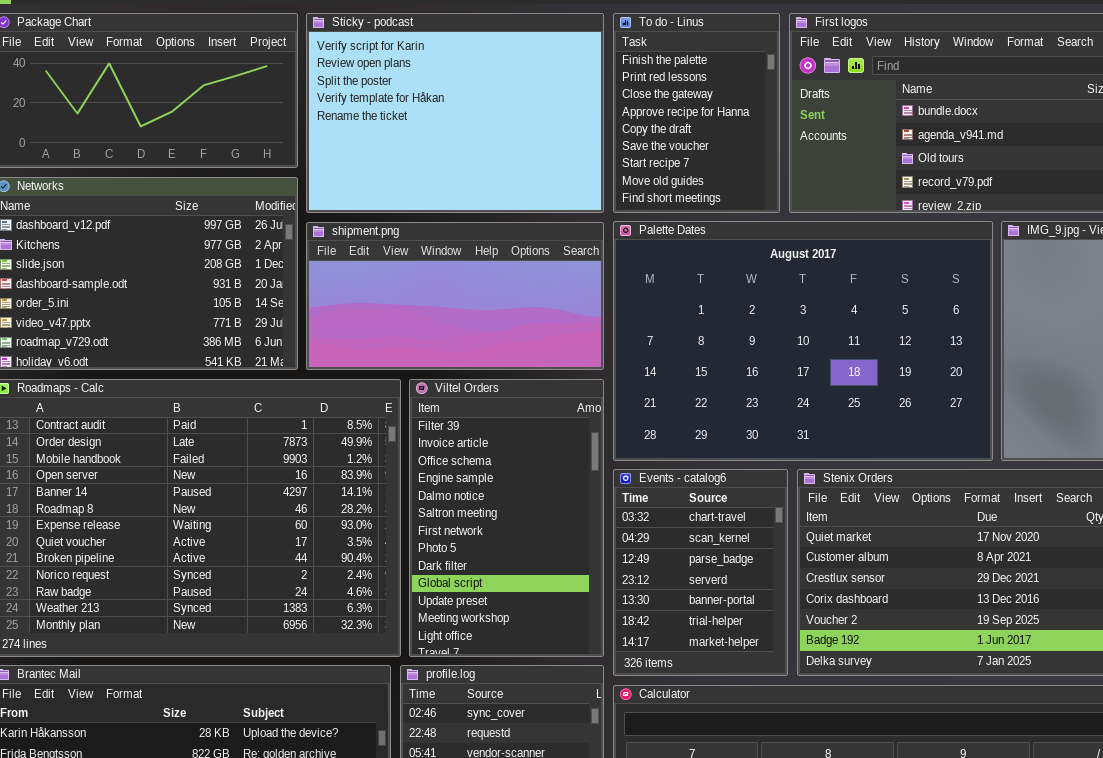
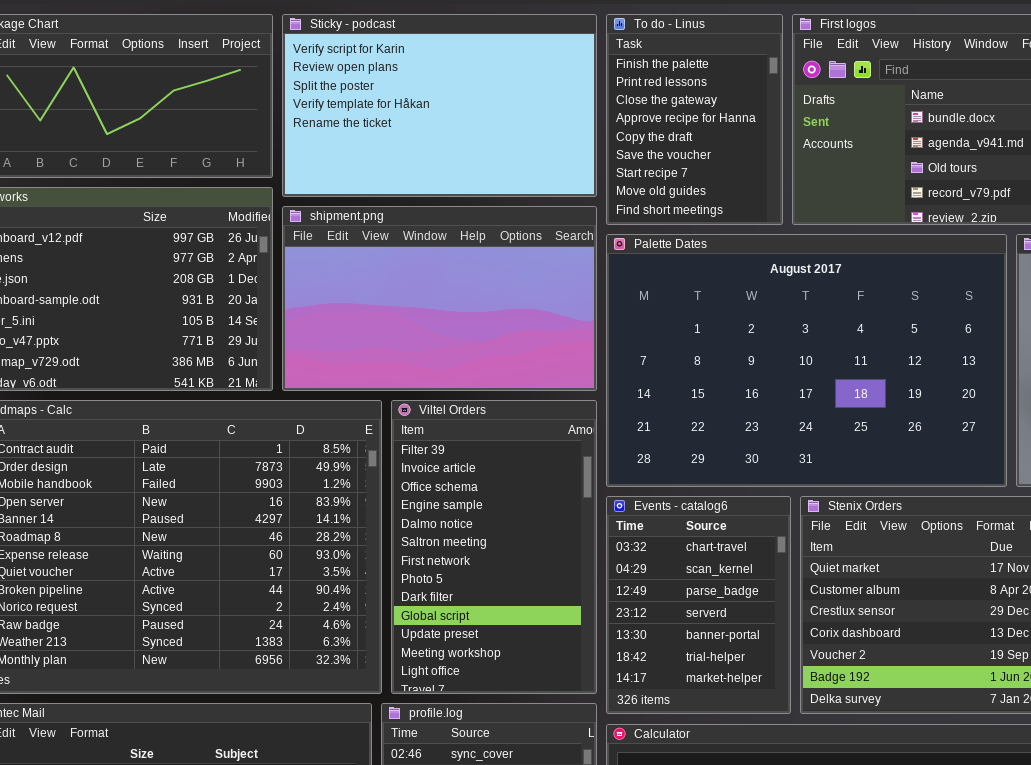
Sticky - podcast: [306,13,604,213] -> [282,14,597,197], resized
shipment.png: [306,222,604,370] -> [282,206,597,391], resized

